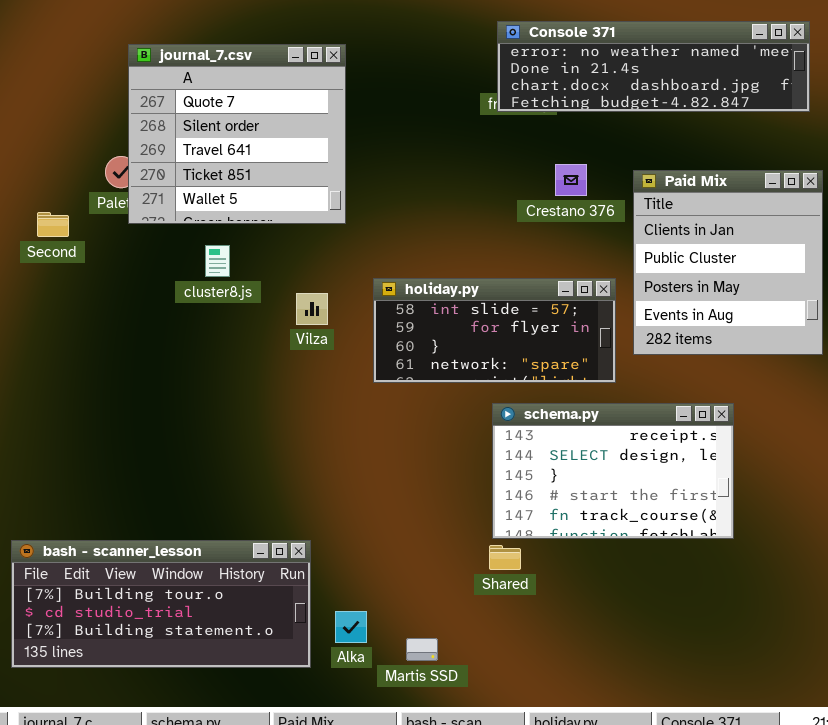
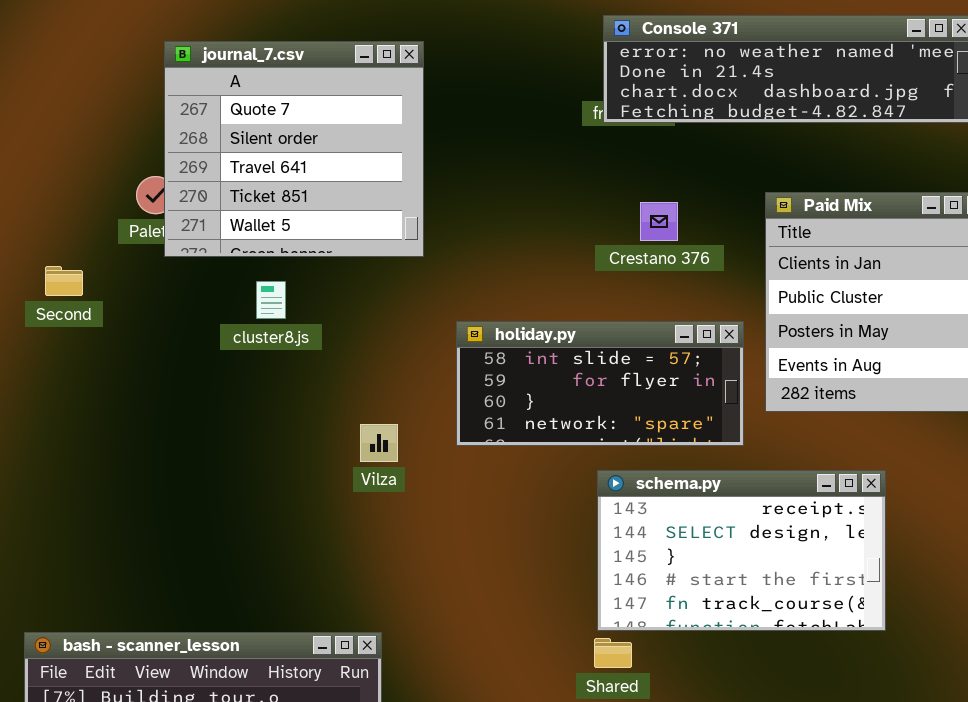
Crestano 376: [555,164,587,196] -> [640,202,678,241], moved
Second: [37,212,69,237] -> [45,266,83,296], moved
Vilza: [296,293,328,325] -> [360,424,398,462], moved

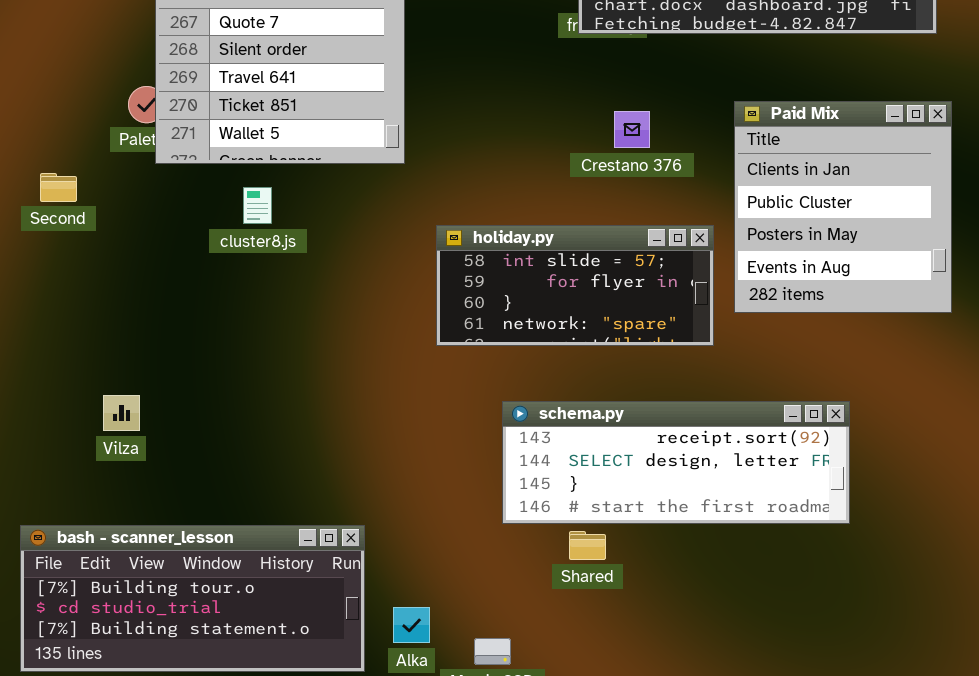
Vilza: [360,424,398,462] -> [103,395,140,431], moved
schema.py: [597,470,886,631] -> [502,401,850,524], resized

